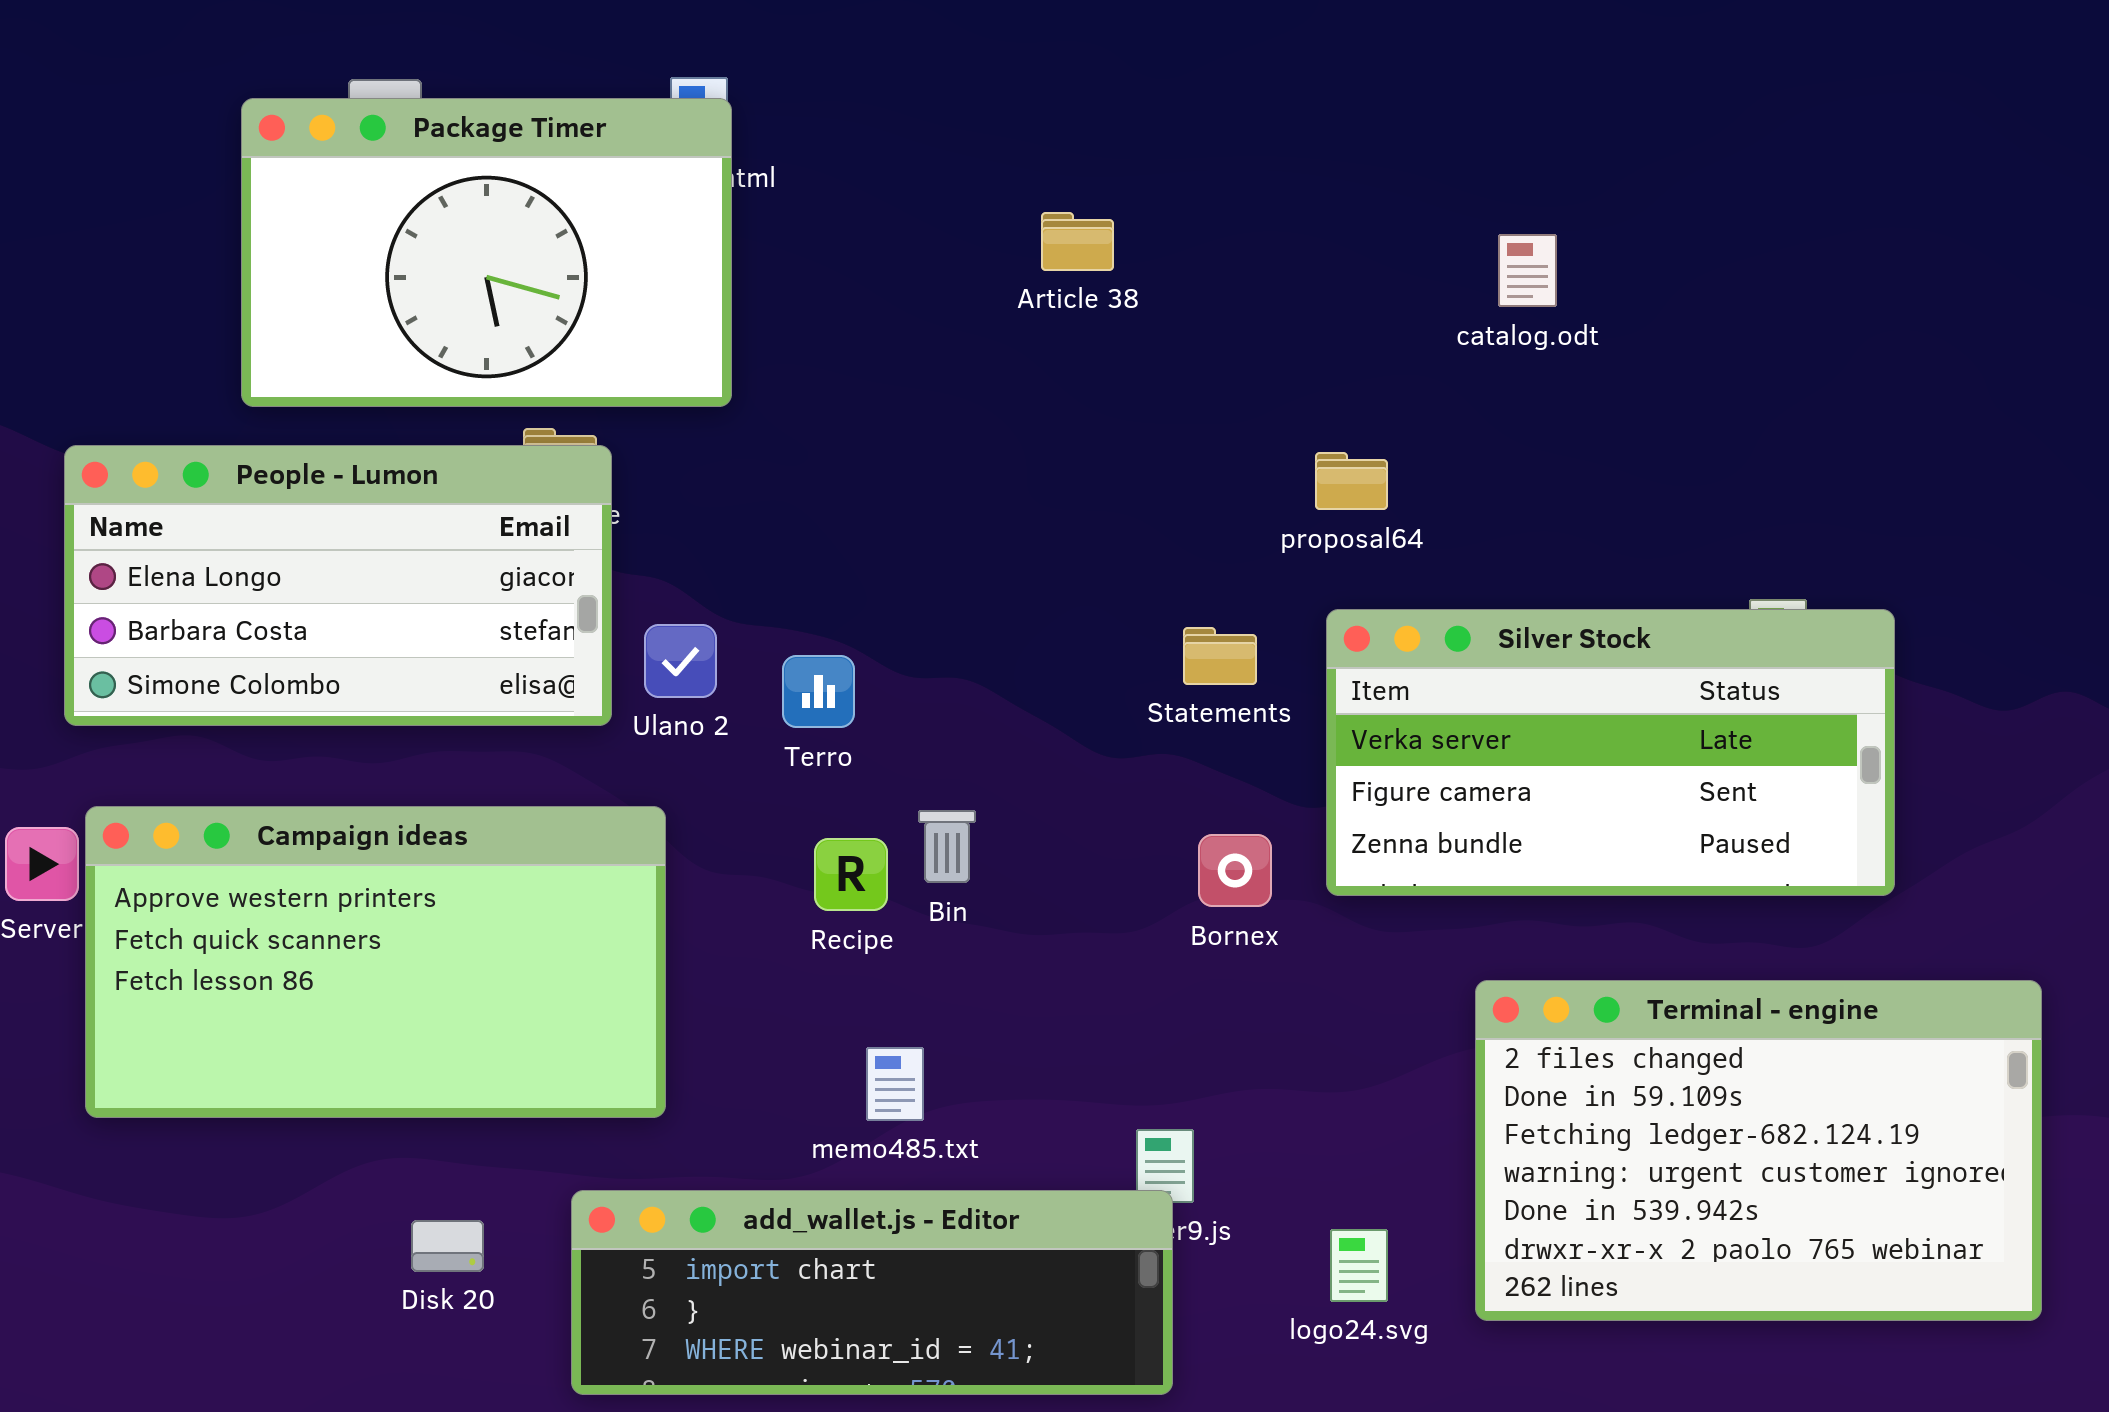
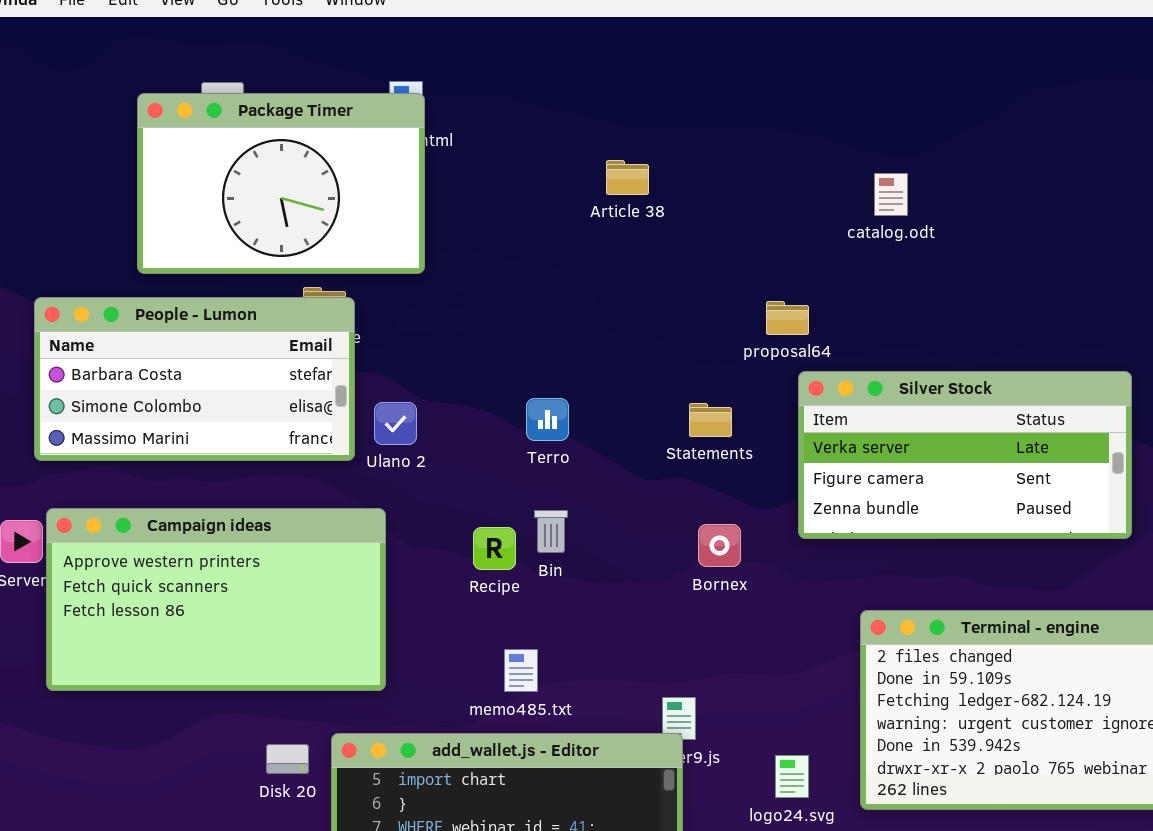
People - Lumon: [64,445,612,726] -> [34,297,355,461], scrolled down 1 row
Silver Stock: [1326,609,1895,896] -> [798,371,1132,539], moved
Terro: [782,655,855,728] -> [526,398,569,441], moved
Disk 20: [411,1220,484,1272] -> [266,744,309,774], moved

